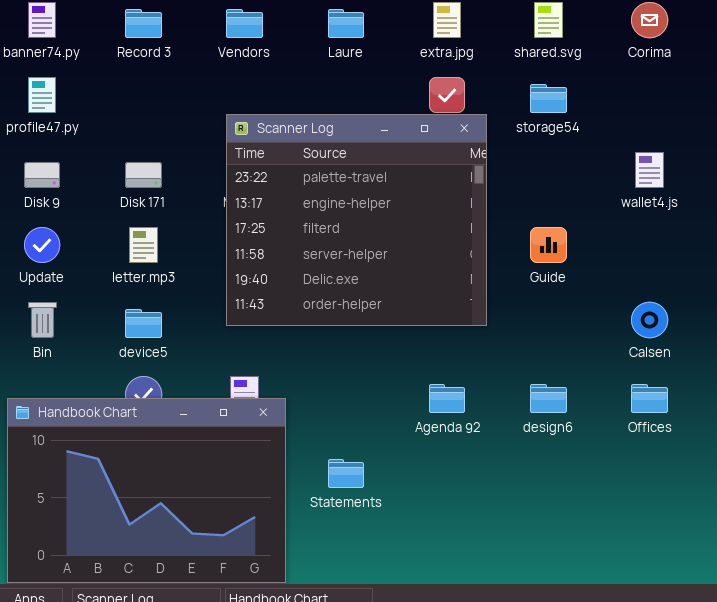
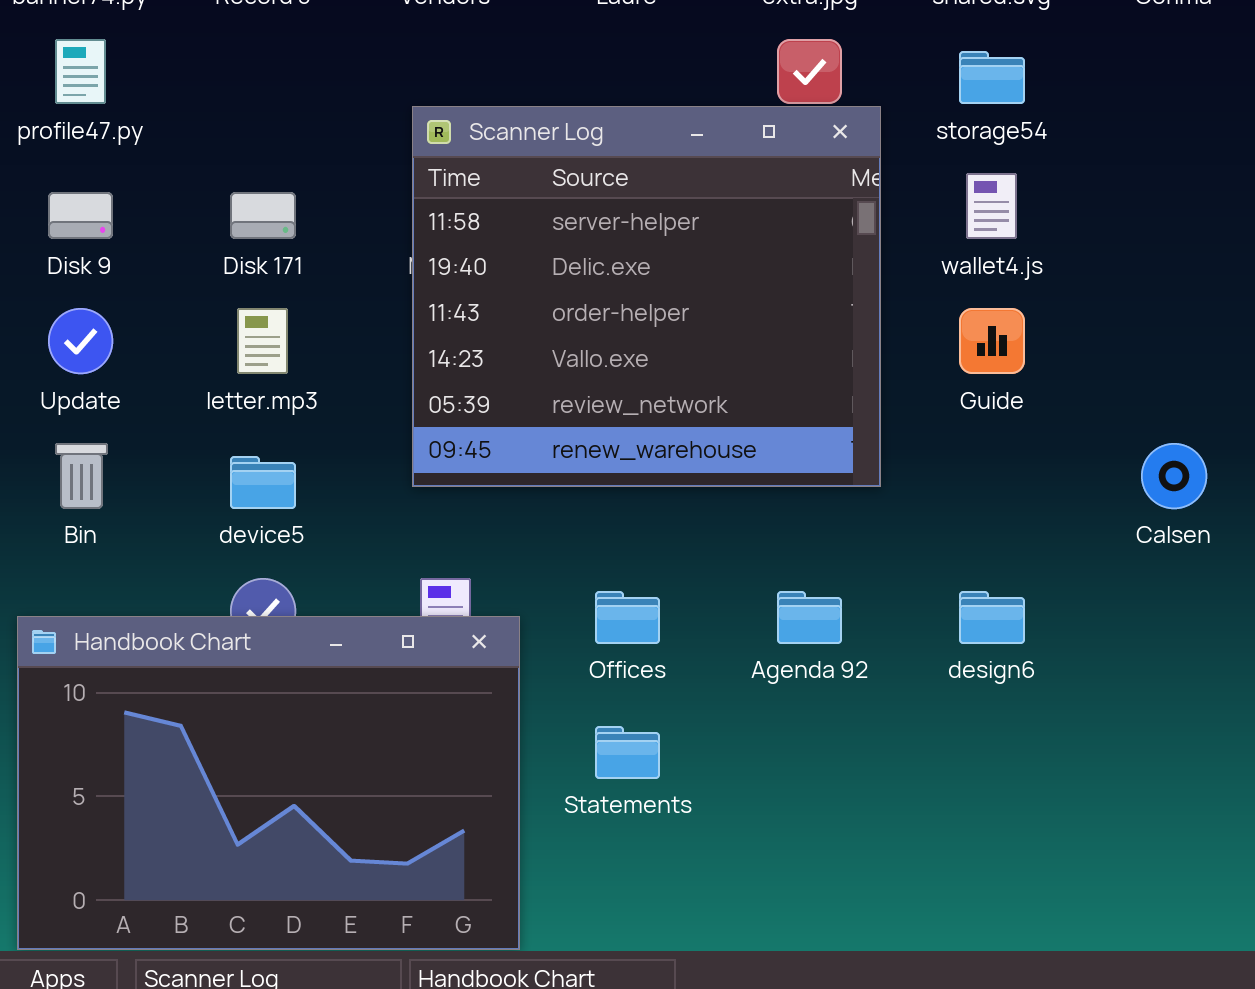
Scanner Log: [226,114,487,326] -> [412,106,881,487], scrolled down 3 rows
wallet4.js: [635,152,664,188] -> [966,173,1017,239], moved
Offices: [631,384,668,413] -> [595,591,660,644], moved

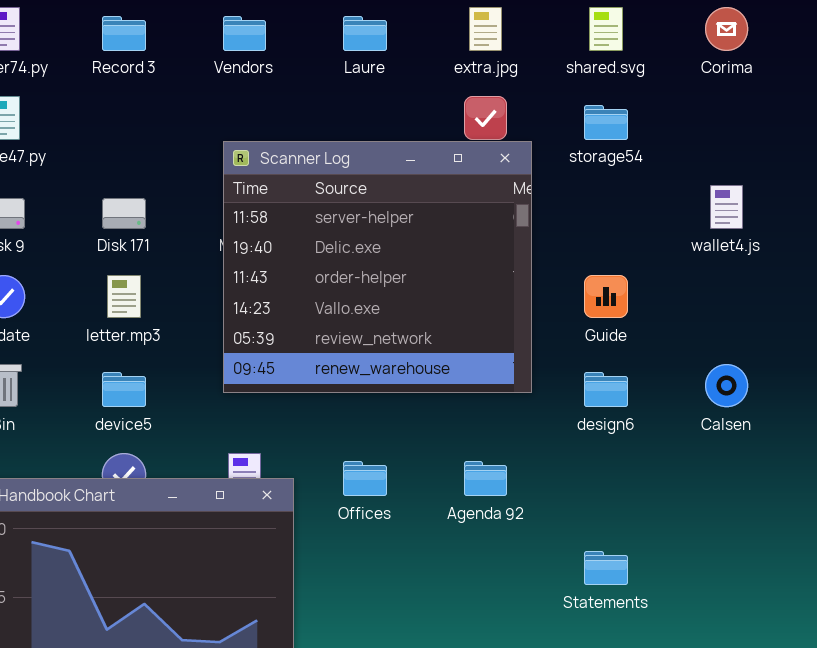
wallet4.js: [966,173,1017,239] -> [710,185,743,229], moved
design6: [959,591,1025,644] -> [584,372,628,407], moved
Statements: [595,726,660,779] -> [584,551,628,585], moved

